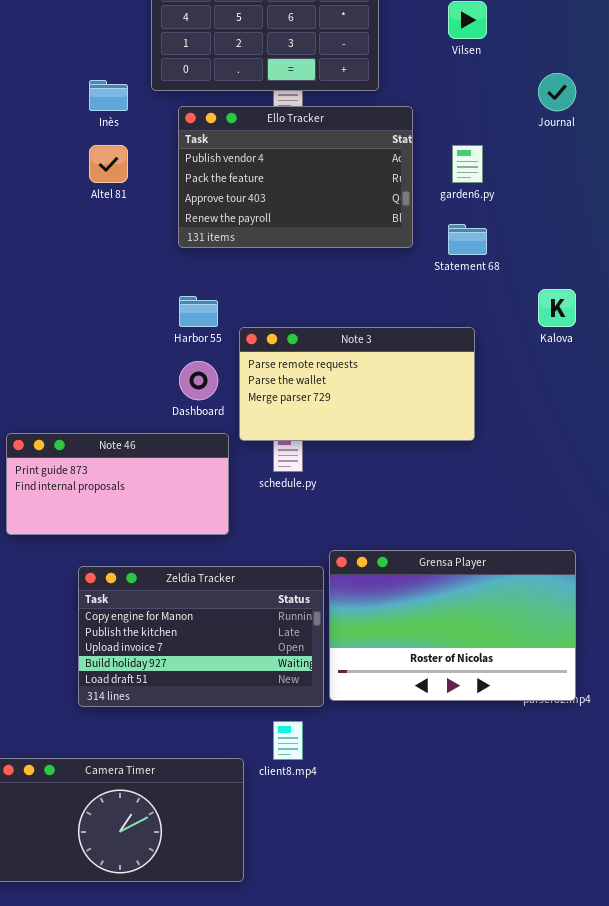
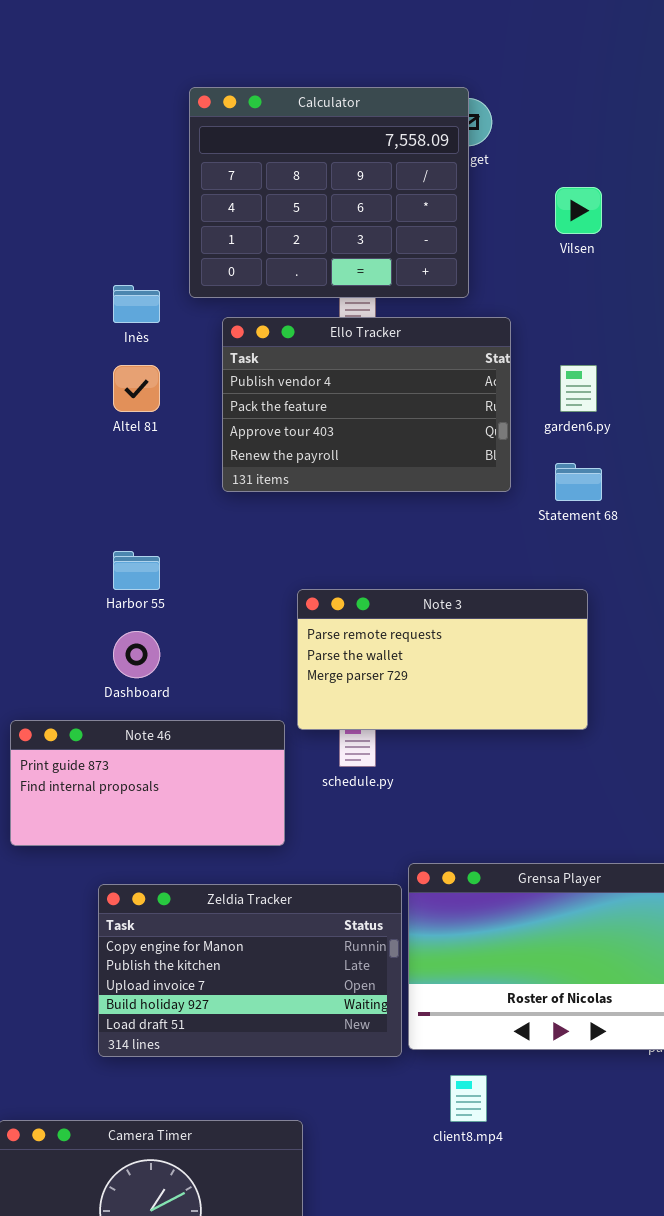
Harbor 55: [179,296,218,327] -> [113,551,160,590], moved
Dashboard: [179,361,218,400] -> [113,631,160,678], moved
client8.mp4: [273,721,303,760] -> [450,1075,487,1122], moved

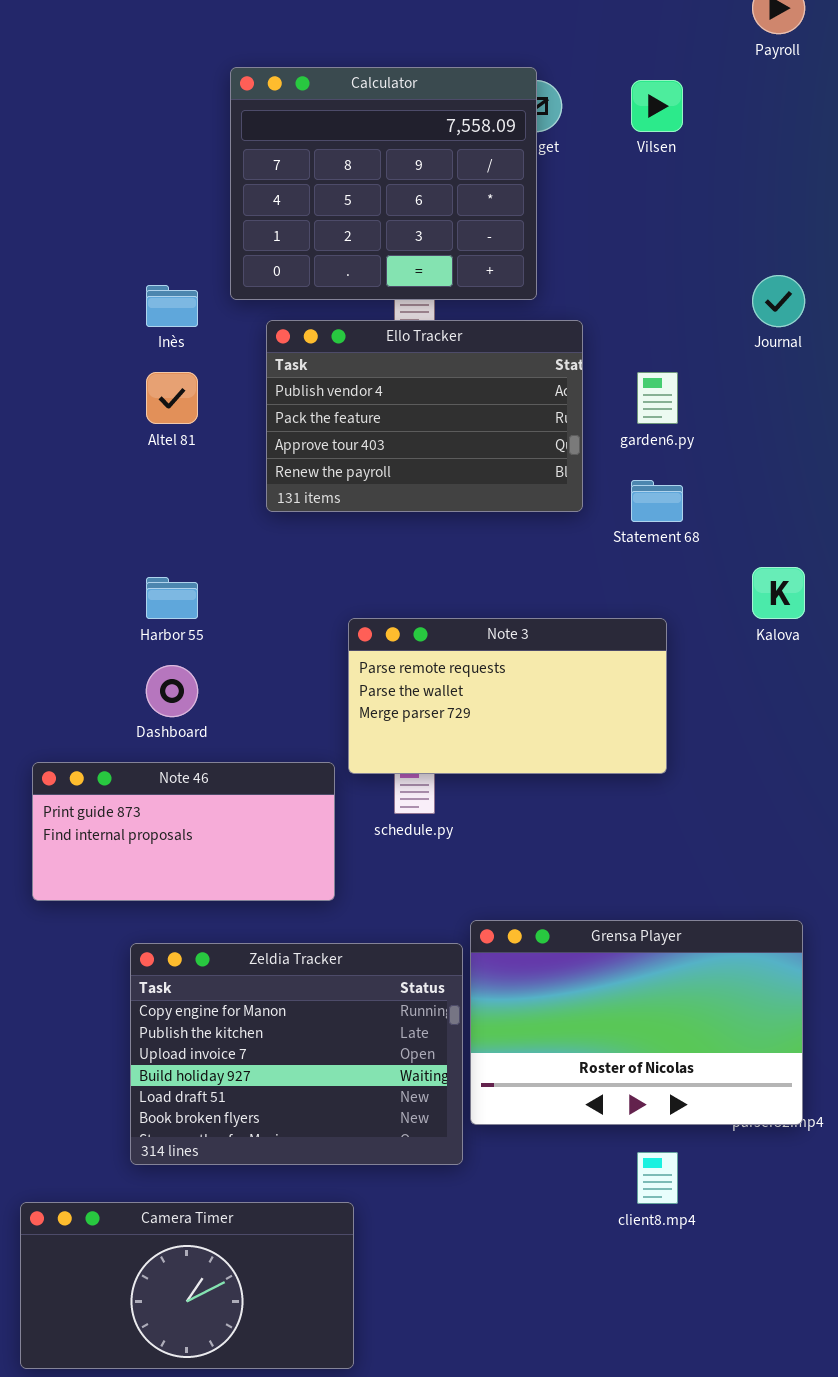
Vilsen: [555,187,602,234] -> [631,80,683,132], moved
Zeldia Tracker: [98,884,402,1057] -> [130,943,463,1165], resized
client8.mp4: [450,1075,487,1122] -> [637,1152,678,1204], moved

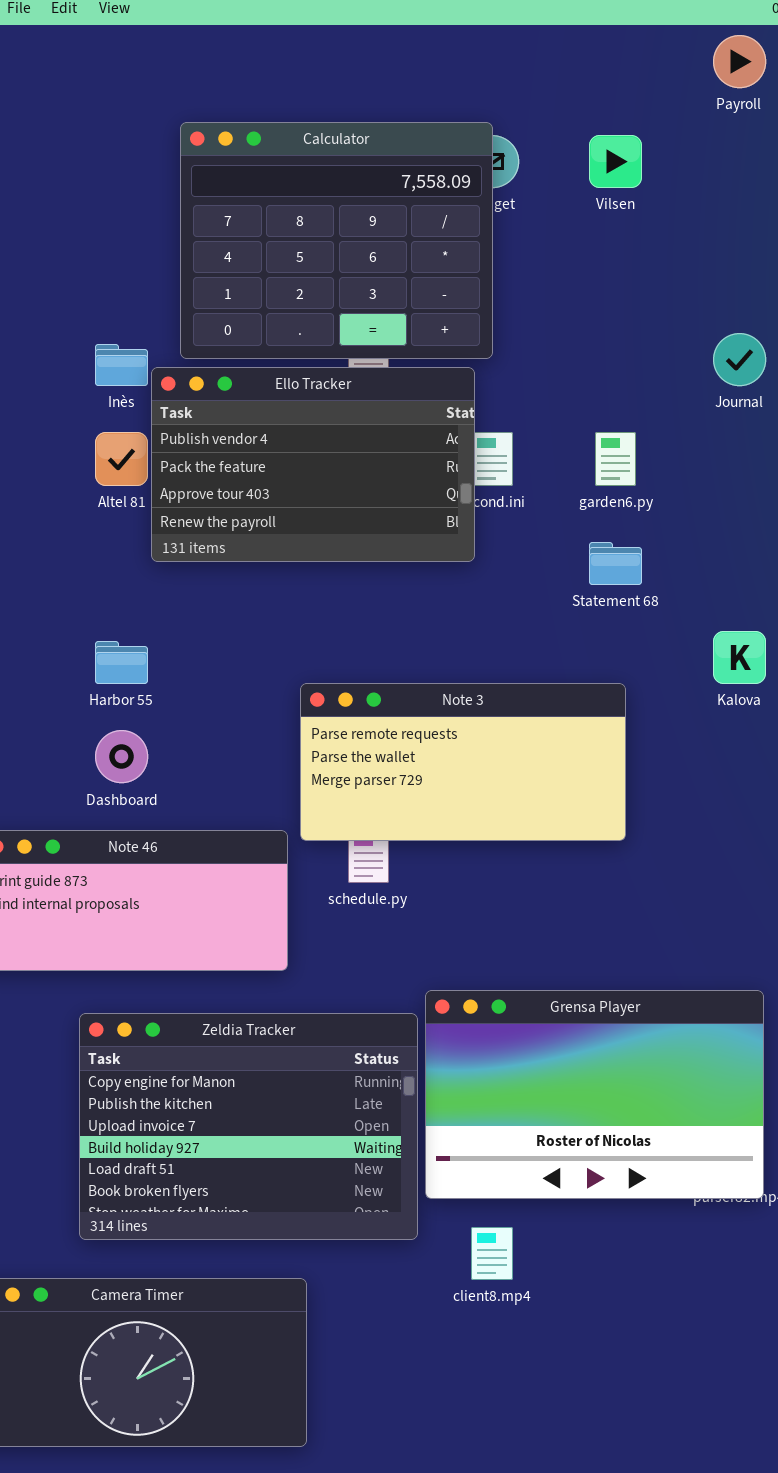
Ello Tracker: [266,320,583,512] -> [151,367,475,562], moved
client8.mp4: [637,1152,678,1204] -> [471,1227,513,1280], moved

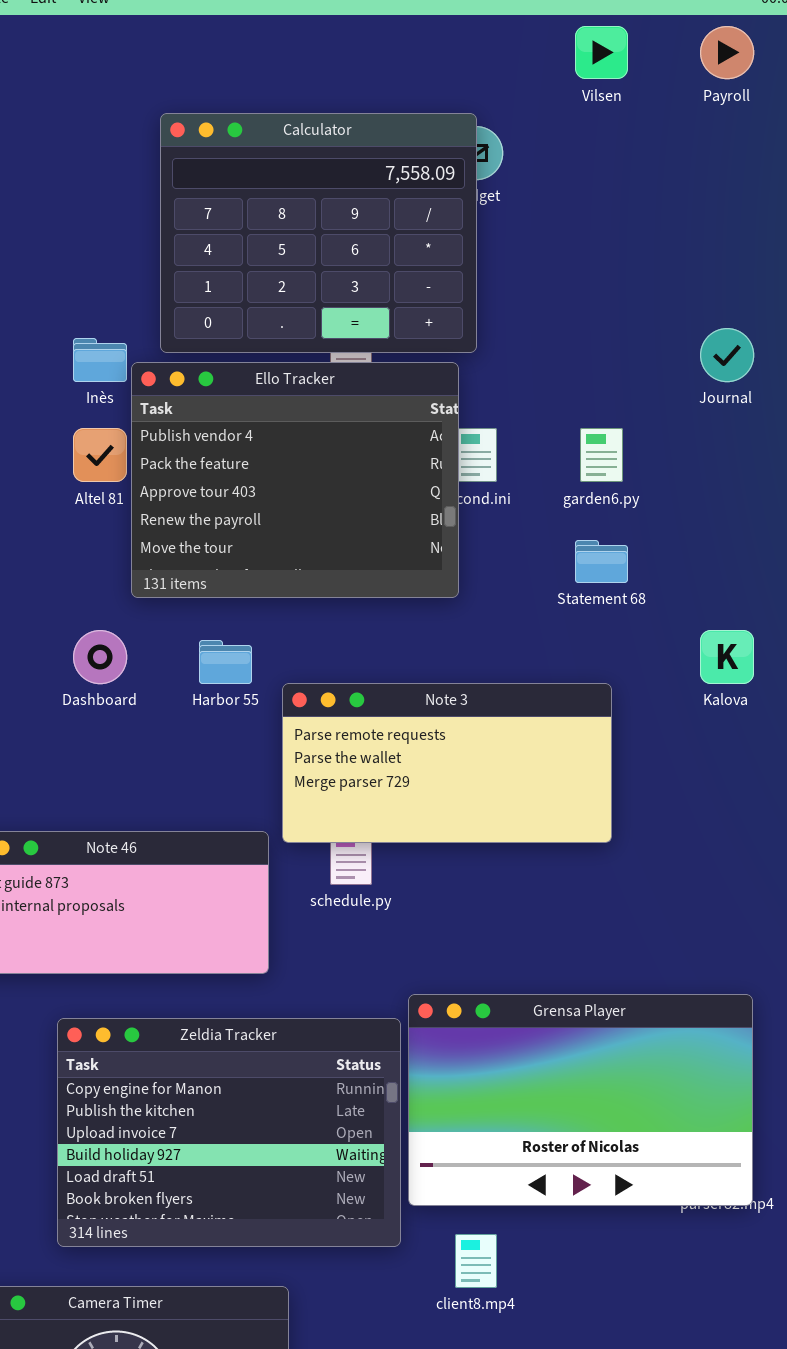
Vilsen: [589,135,642,188] -> [575,26,628,79], moved
Ello Tracker: [151,367,475,562] -> [131,362,459,598], resized
Harbor 55: [95,641,148,684] -> [199,640,252,684], moved
Dashboard: [95,730,148,783] -> [73,630,127,684], moved

